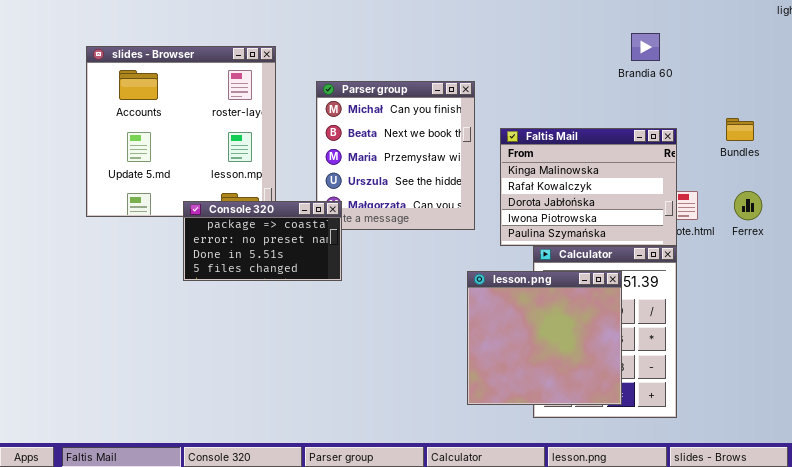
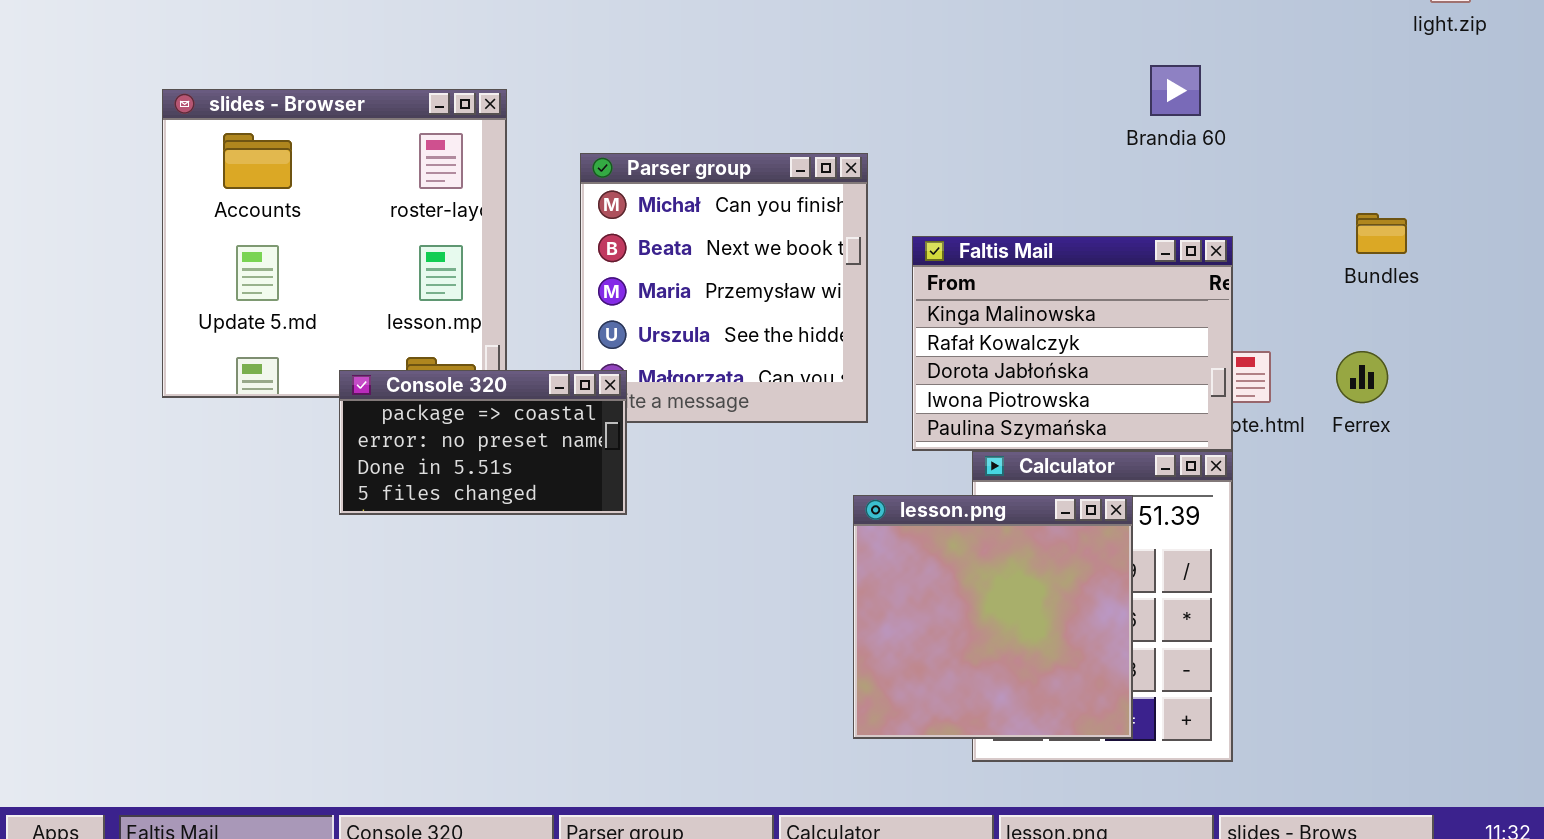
Bundles: [726,118,754,141] -> [1356,213,1407,254], moved

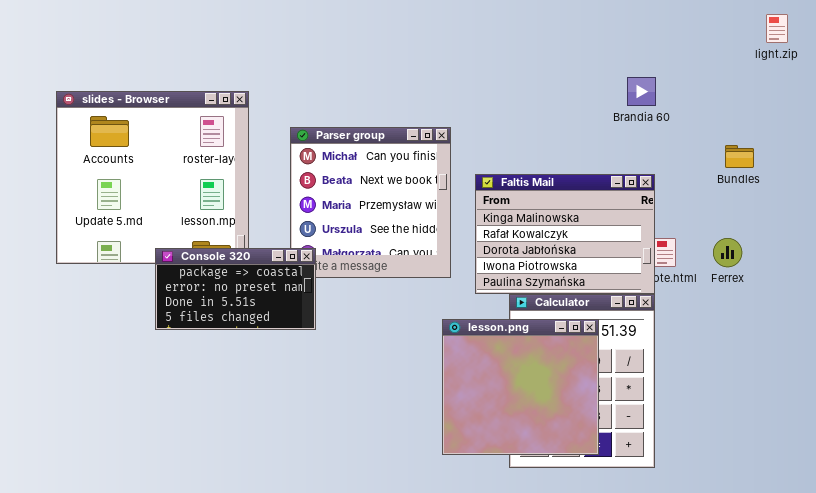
Brandia 60: [1150,65,1201,116] -> [627,77,656,106], moved
Bundles: [1356,213,1407,254] -> [725,145,754,168], moved

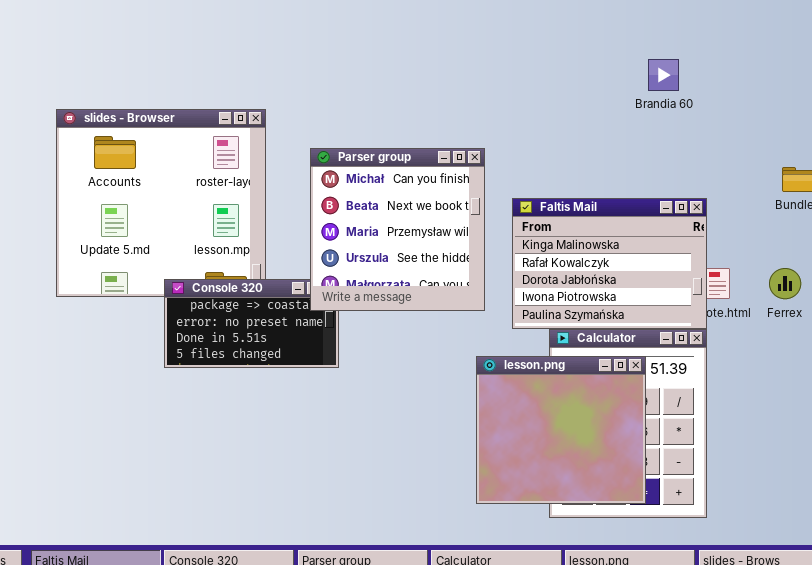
Brandia 60: [627,77,656,106] -> [648,59,679,91], moved
Parser group: [290,127,451,278] -> [310,148,485,311], raised

